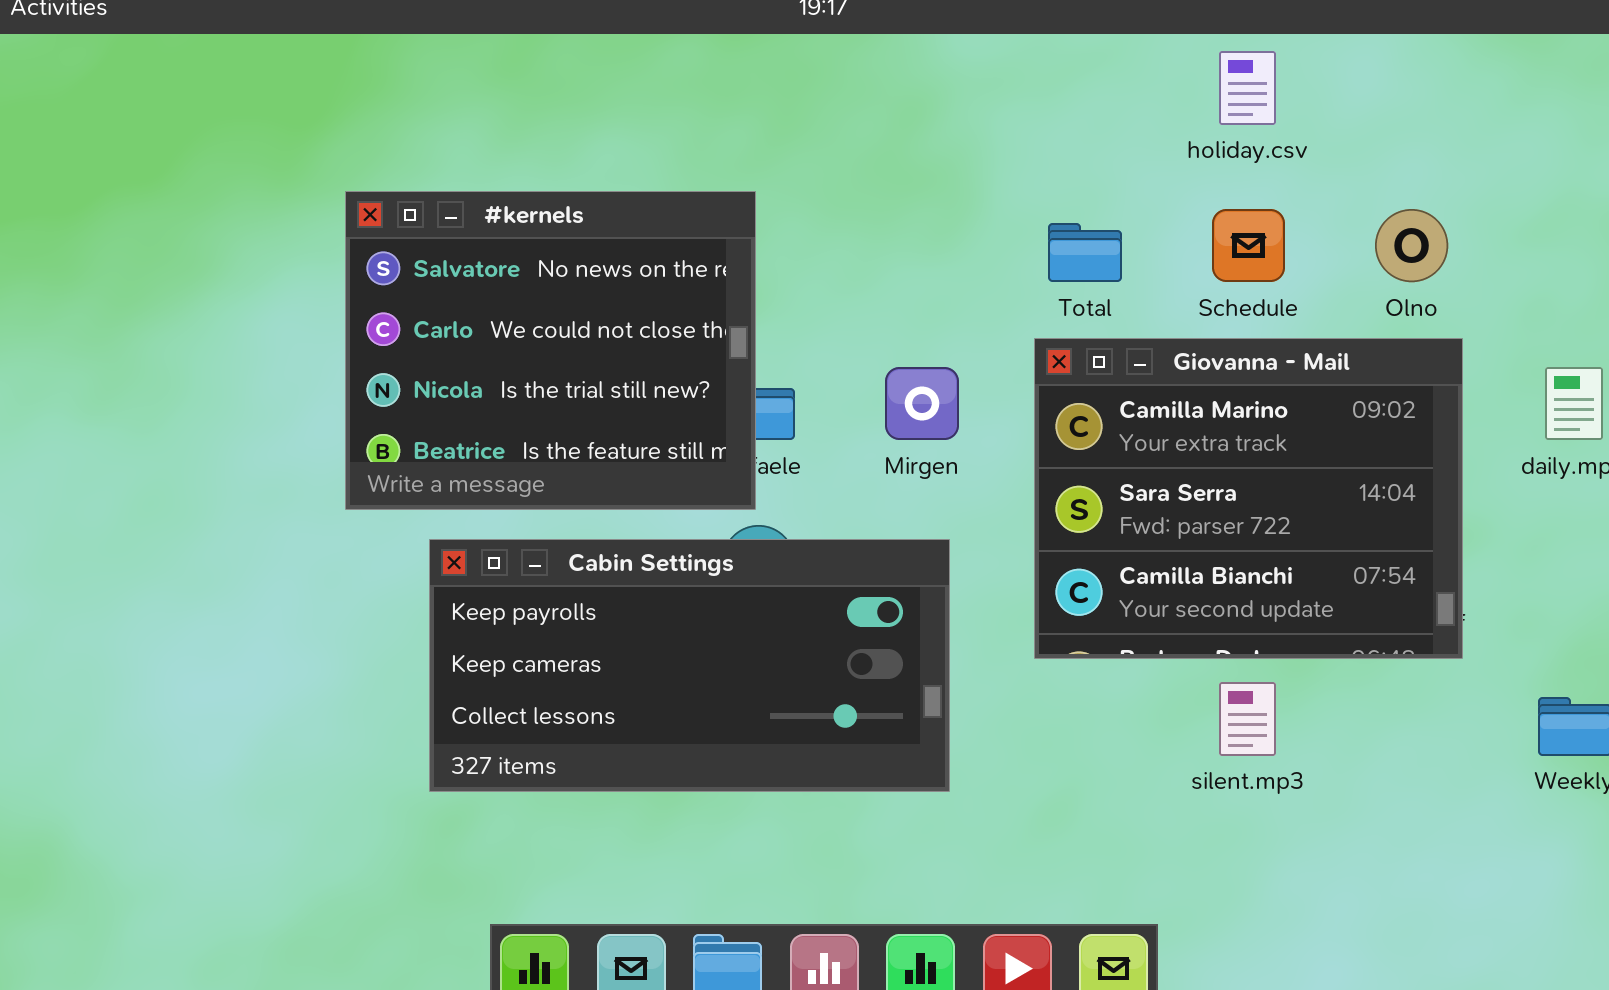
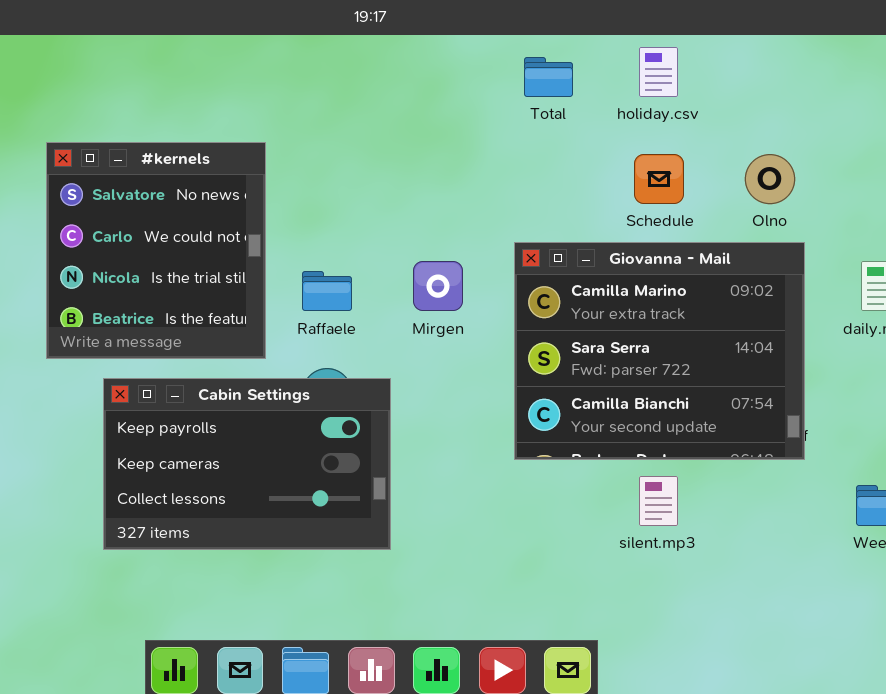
#kernels: [345,191,756,510] -> [46,142,266,359], resized
Total: [1048,223,1122,282] -> [524,57,573,97], moved
Cabin Settings: [429,539,950,792] -> [103,378,391,550], resized

